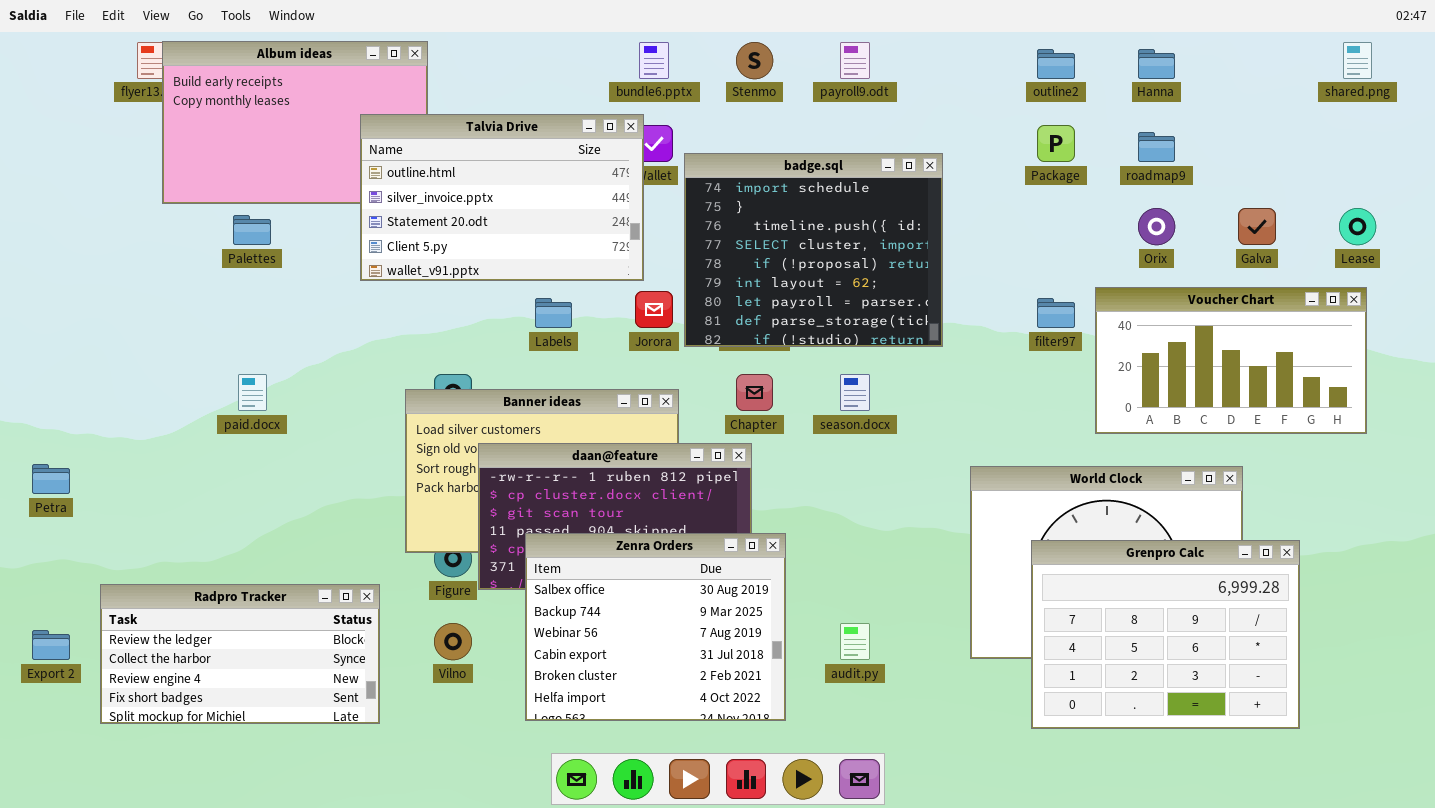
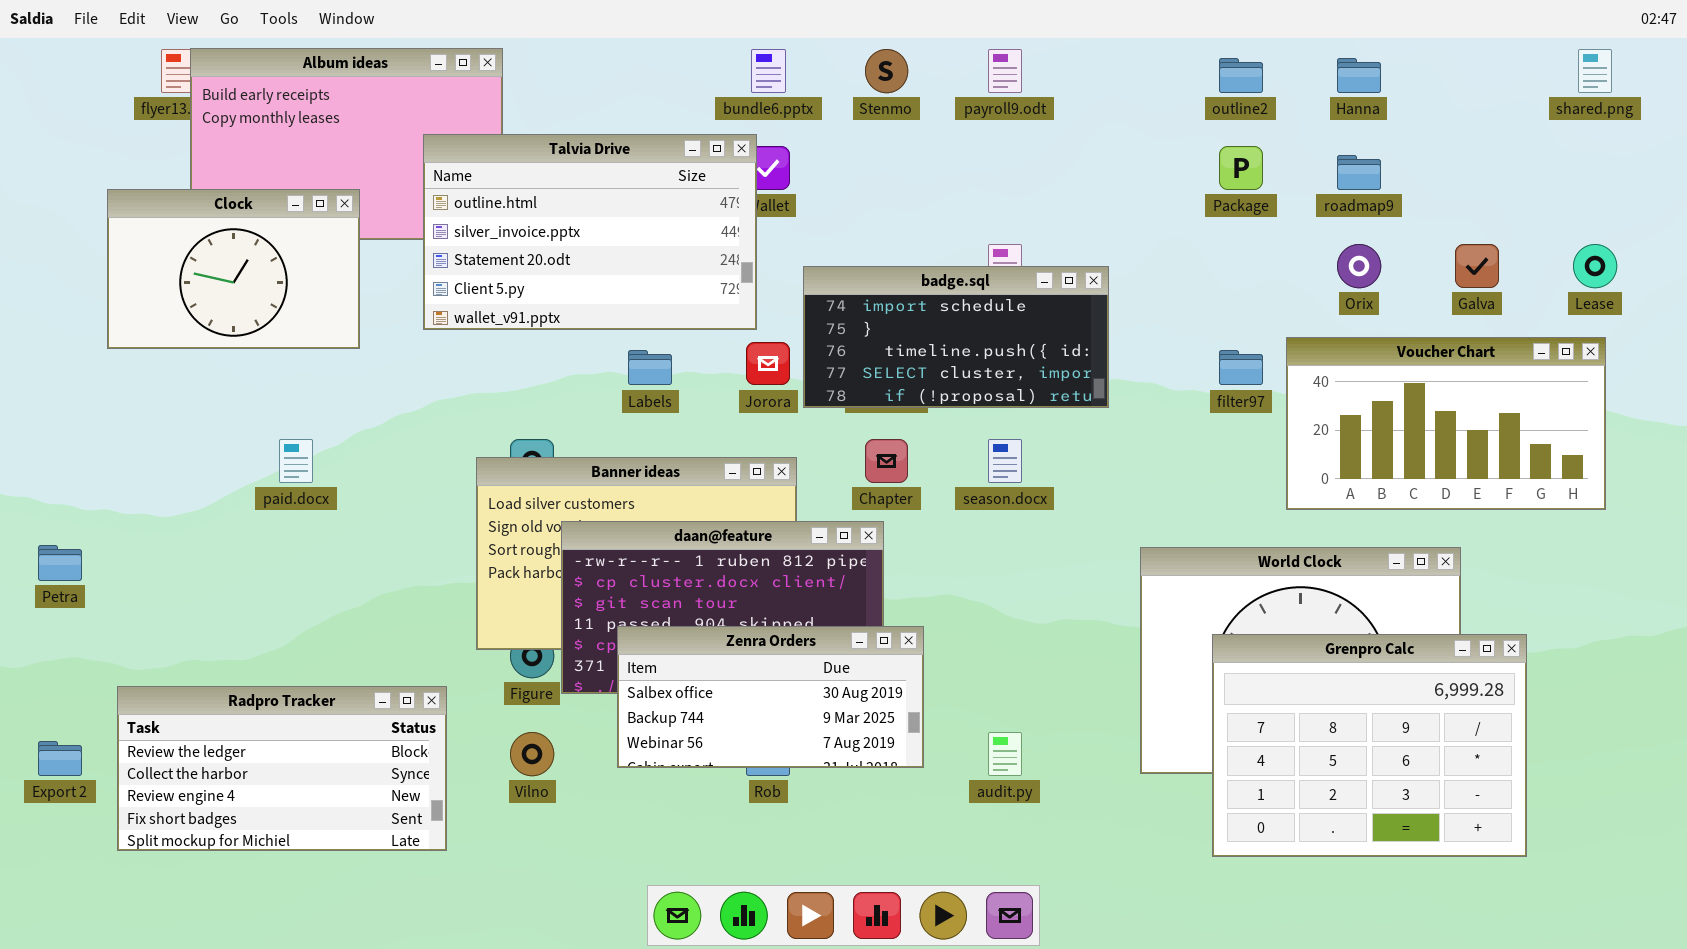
badge.sql: [684,153,943,347] -> [803,266,1109,408], resized
Clock: none -> [107,189,360,349], opened
Zenra Orders: [525,533,786,721] -> [617,626,924,768], resized

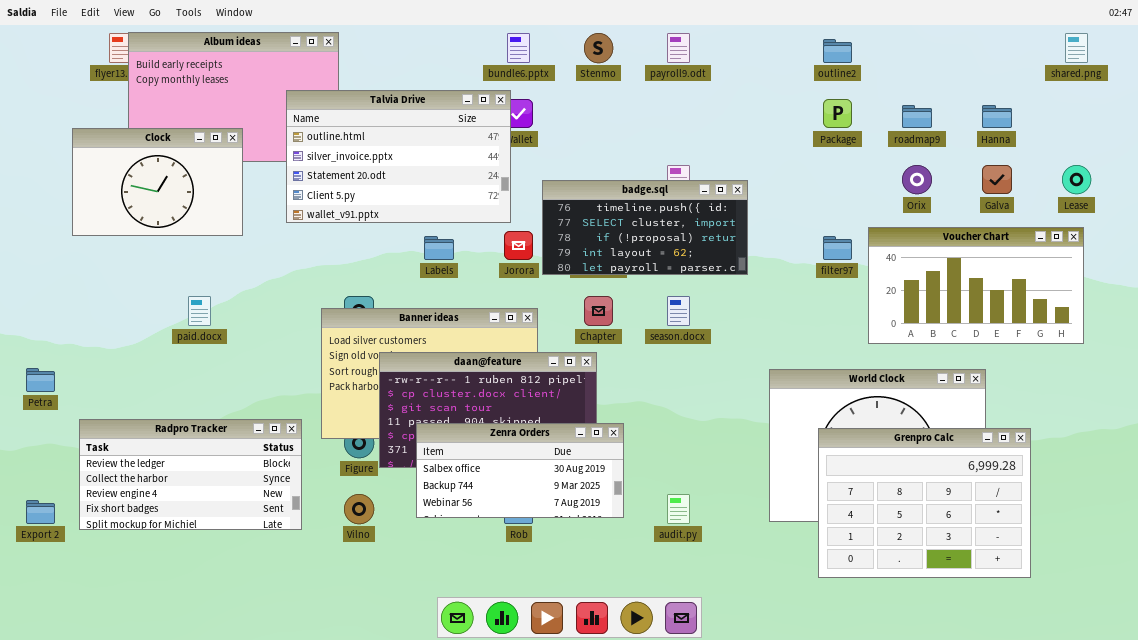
Hanna: [1337,58,1381,93] -> [982,105,1012,128], moved
badge.sql: [803,266,1109,408] -> [542,180,748,275], scrolled down 2 rows
Radpro Tracker: [117,686,447,851] -> [79,419,302,530], moved

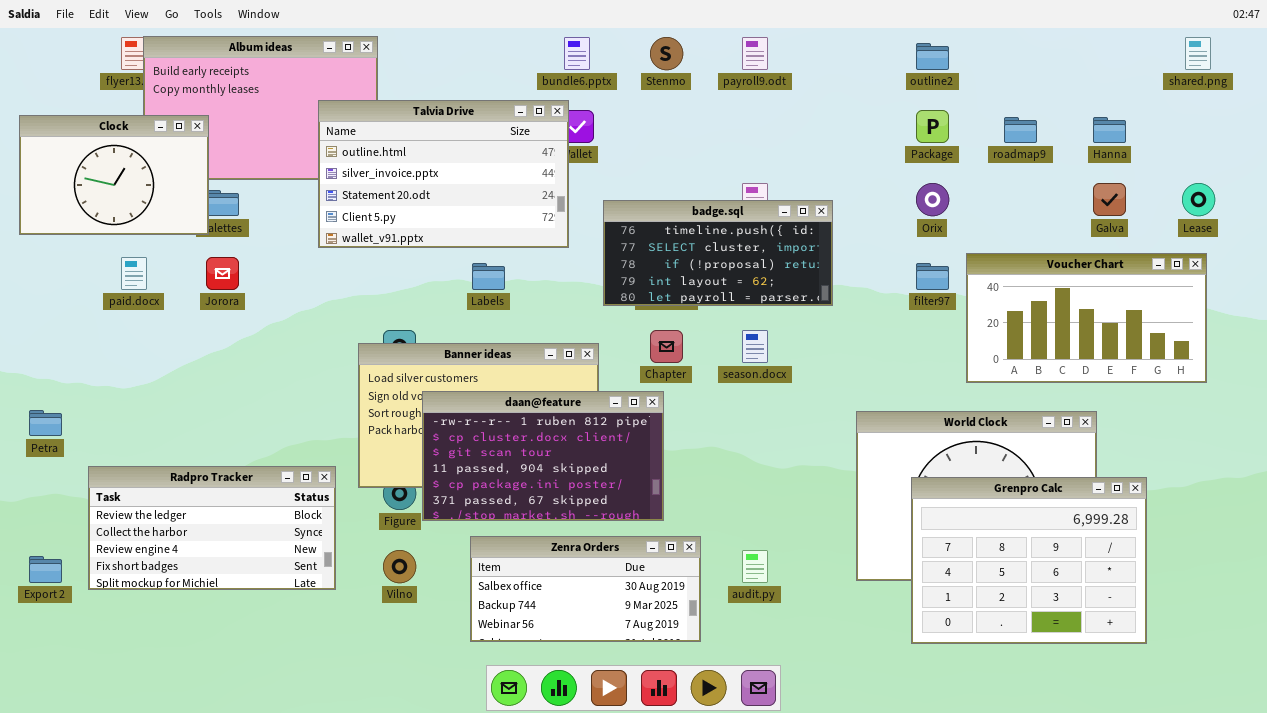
Clock: [72,128,243,236] -> [19,115,209,235], moved
Orix: [902,165,932,194] -> [916,183,949,216], moved
Jorora: [504,231,533,260] -> [206,257,239,290], moved
paid.docx: [188,296,211,326] -> [121,257,147,290], moved
Zenra Orders: [416,423,624,518] -> [470,536,701,642], moved

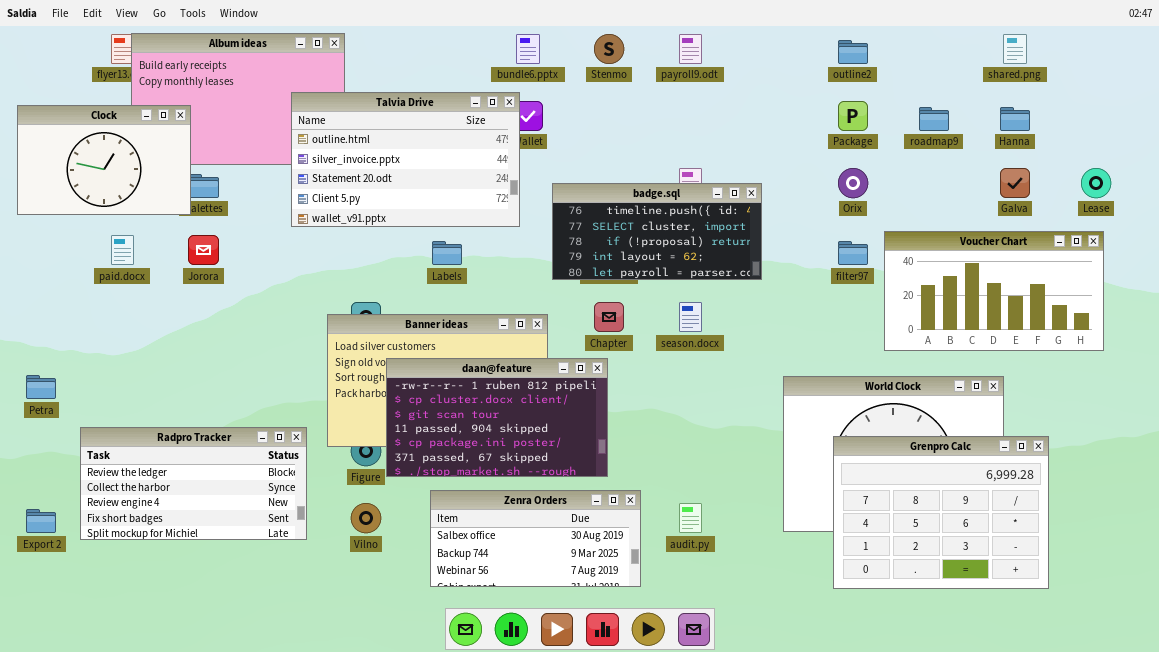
shared.png: [1185,37,1211,70] -> [1003,34,1027,64], moved

